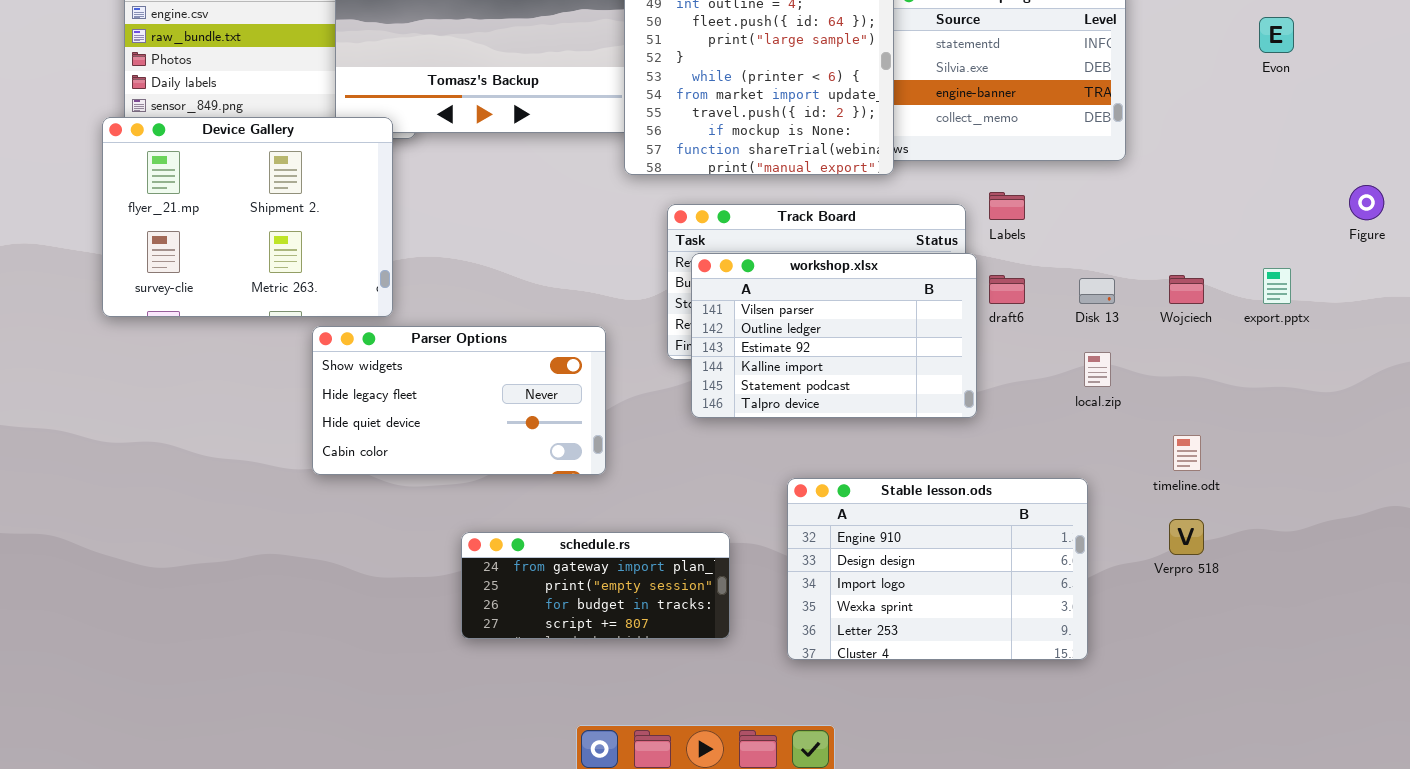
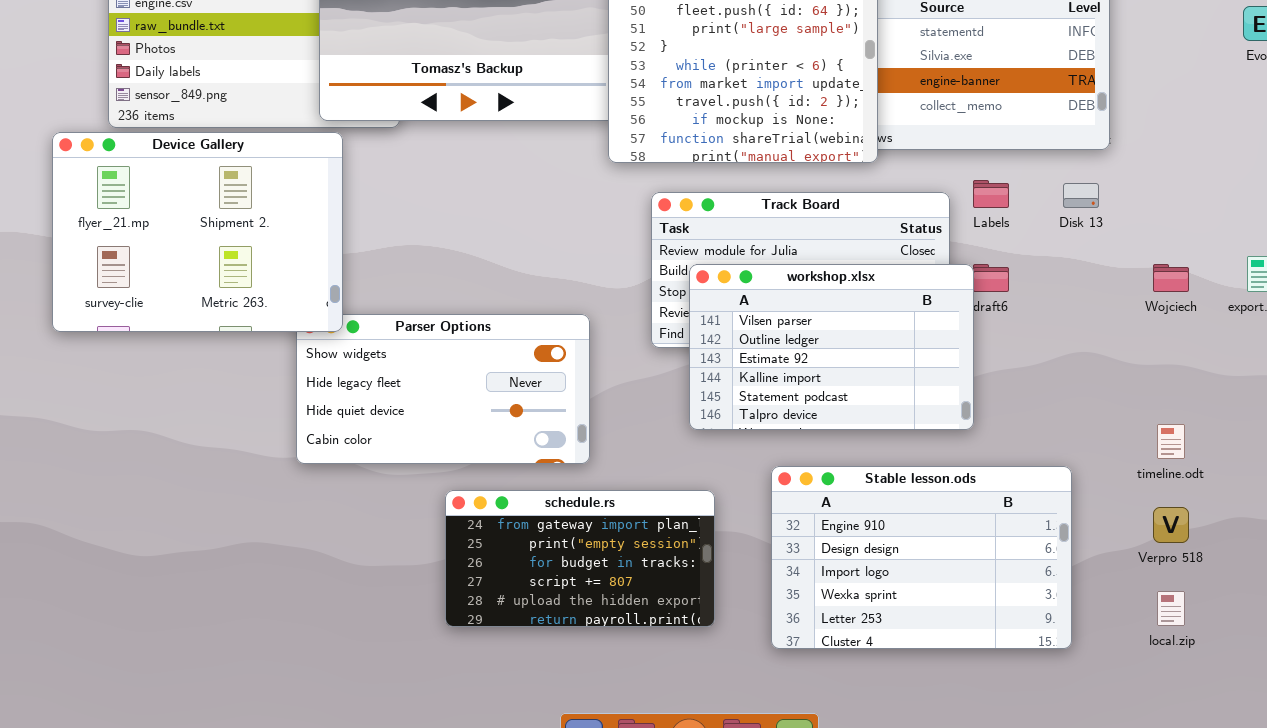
Device Gallery: [102,117,393,317] -> [52,132,343,332], moved
workshop.xlsx: [691,253,977,418] -> [689,264,974,430], moved
Disk 13: [1079,278,1115,304] -> [1063,183,1099,208], moved
local.zip: [1084,352,1111,387] -> [1157,591,1185,626], moved
schedule.rs: [461,532,730,639] -> [445,490,715,627], resized

